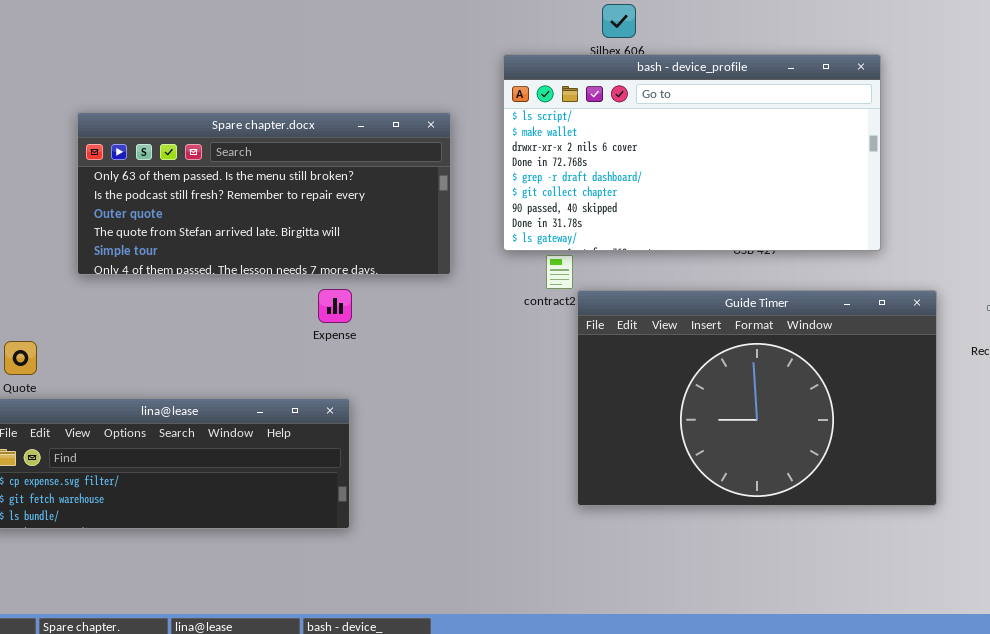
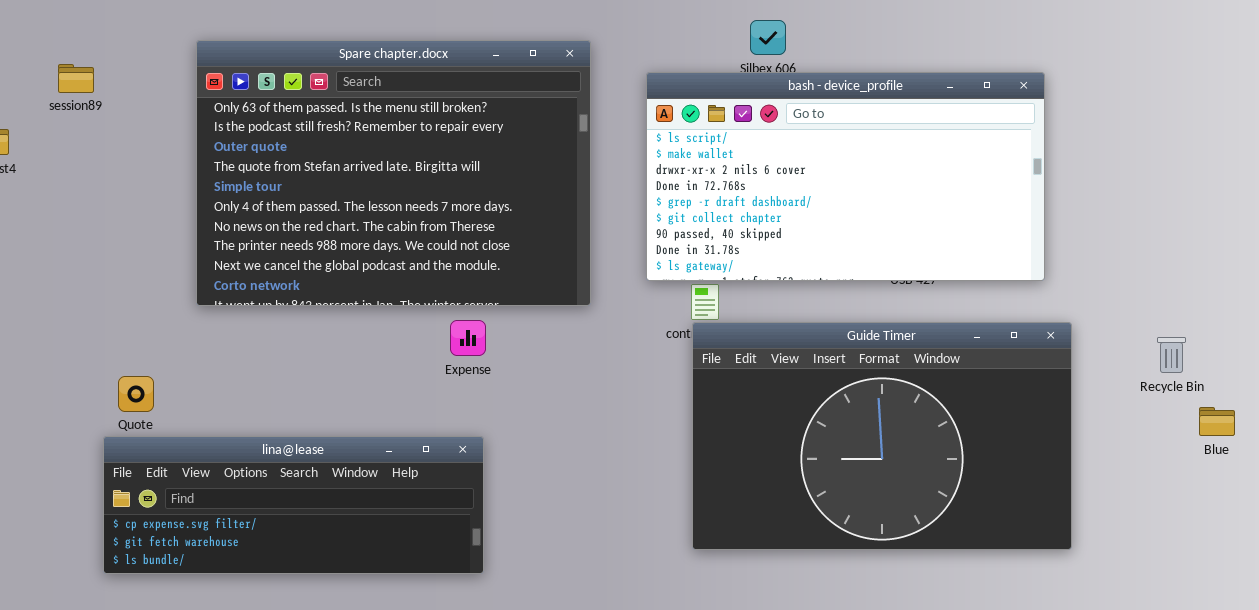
Spare chapter.docx: [77,112,451,275] -> [196,40,591,306], resized
Guide Timer: [577,290,937,506] -> [692,322,1072,550], moved

